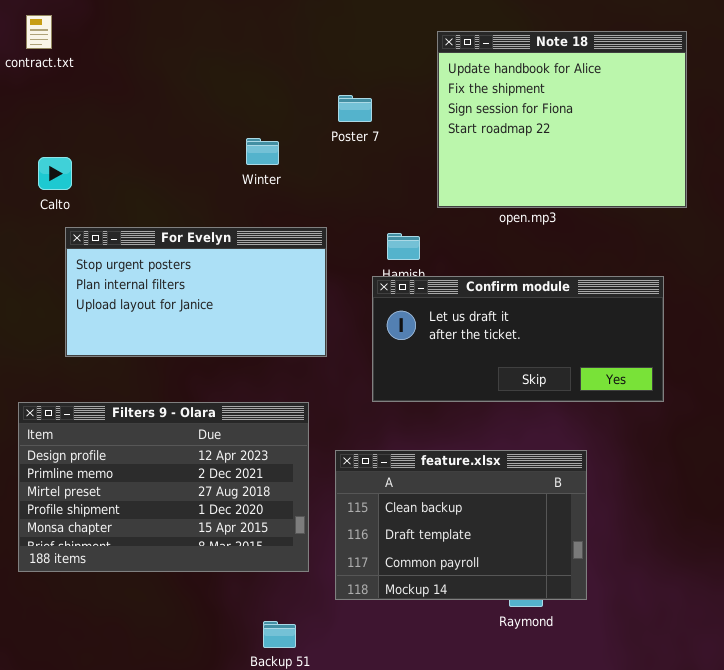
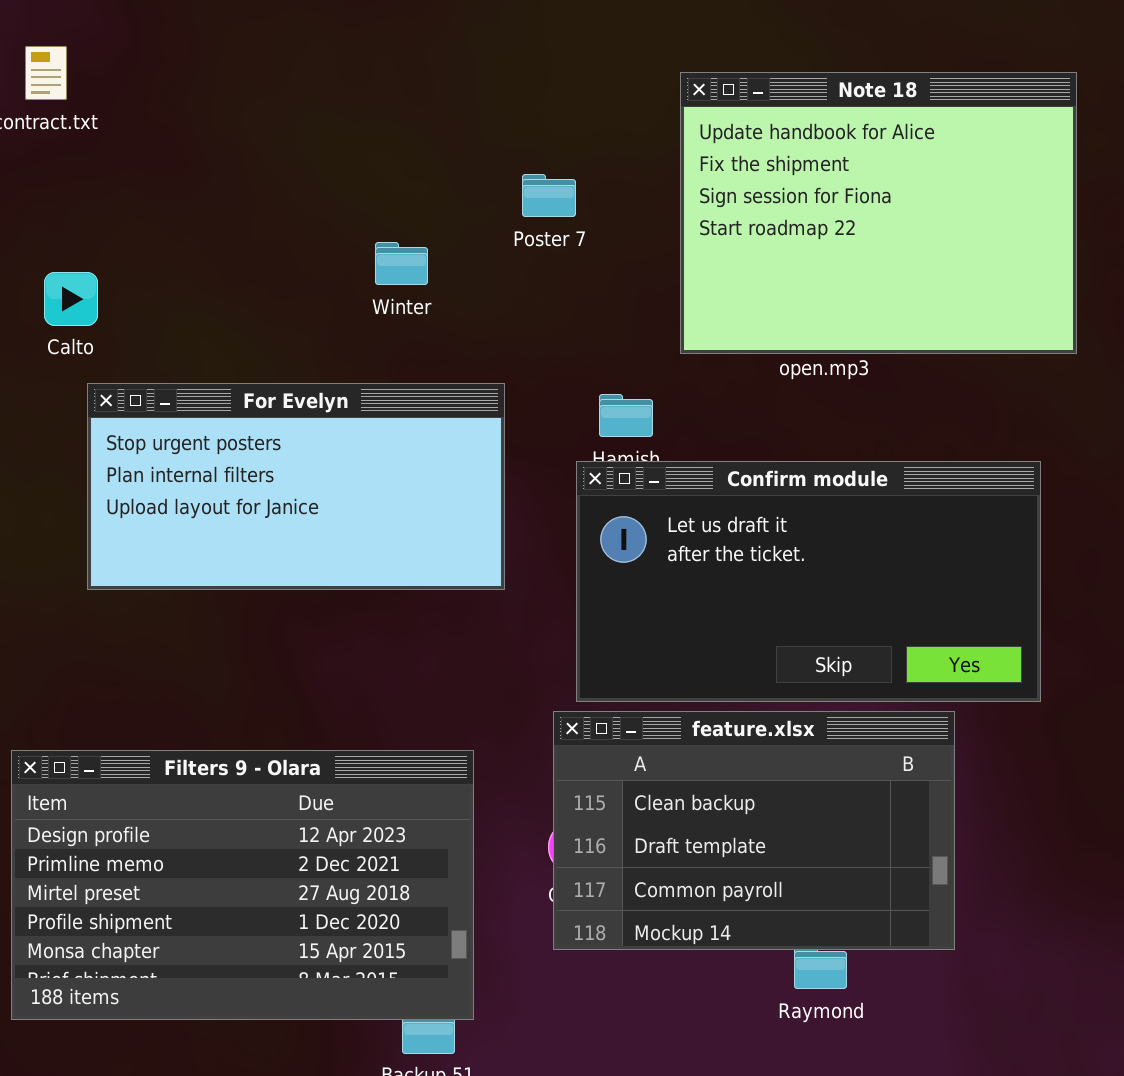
Confirm module: [372,276,664,402] -> [576,461,1041,702], resized
Filters 9 - Olara: [18,402,309,572] -> [11,750,474,1020], moved
feature.xlsx: [335,450,587,600] -> [553,711,955,950], moved

